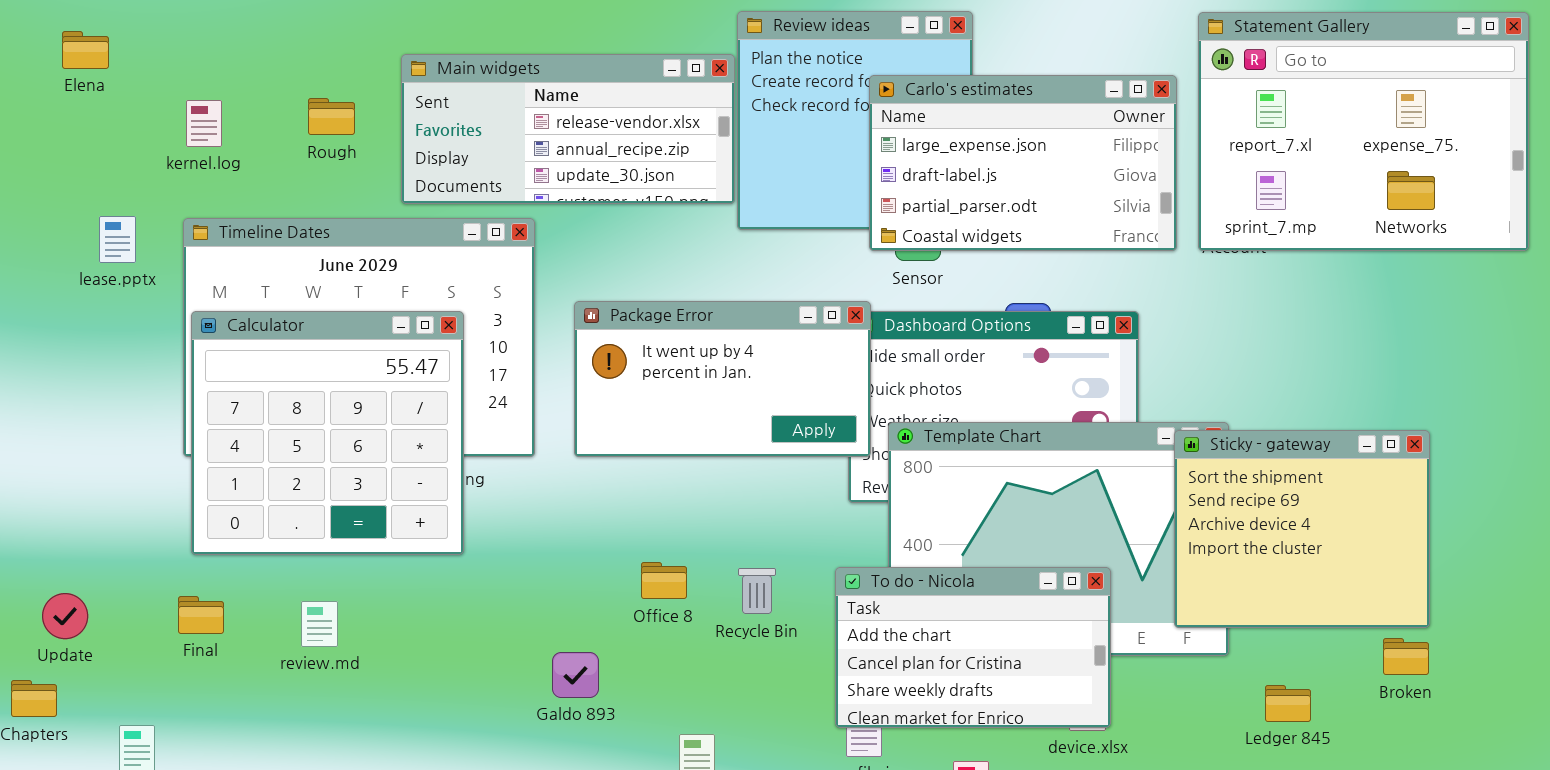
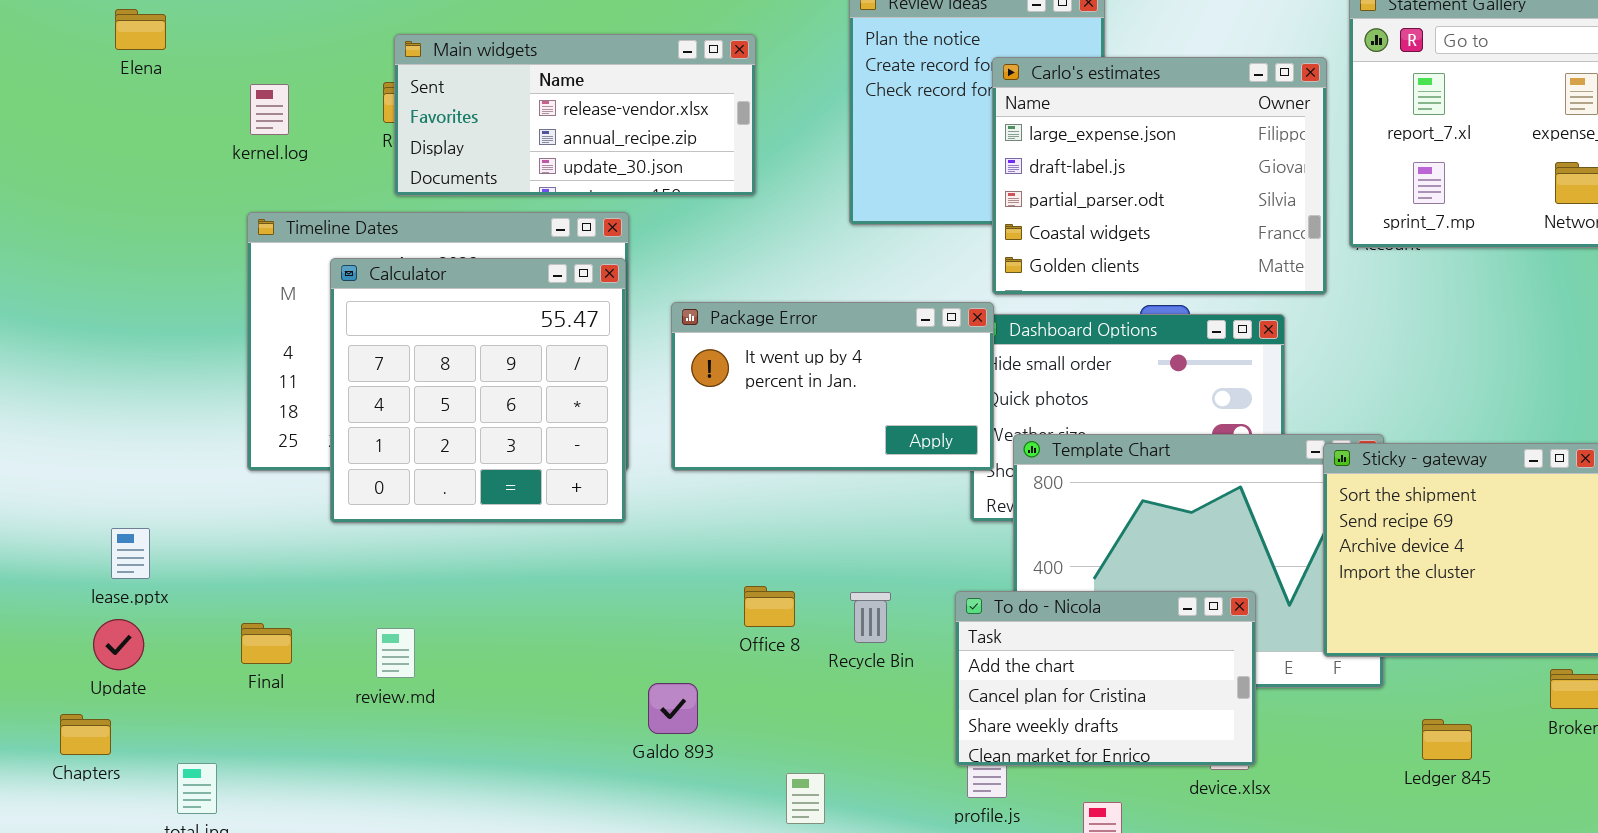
Main widgets: [401,54,735,204] -> [394,34,756,196], moved
Carlo's estimates: [869,75,1177,251] -> [992,57,1327,295], resized
lease.pptx: [99,216,136,263] -> [111,528,150,579], moved
Calculator: [191,311,464,555] -> [330,258,626,523], moved

